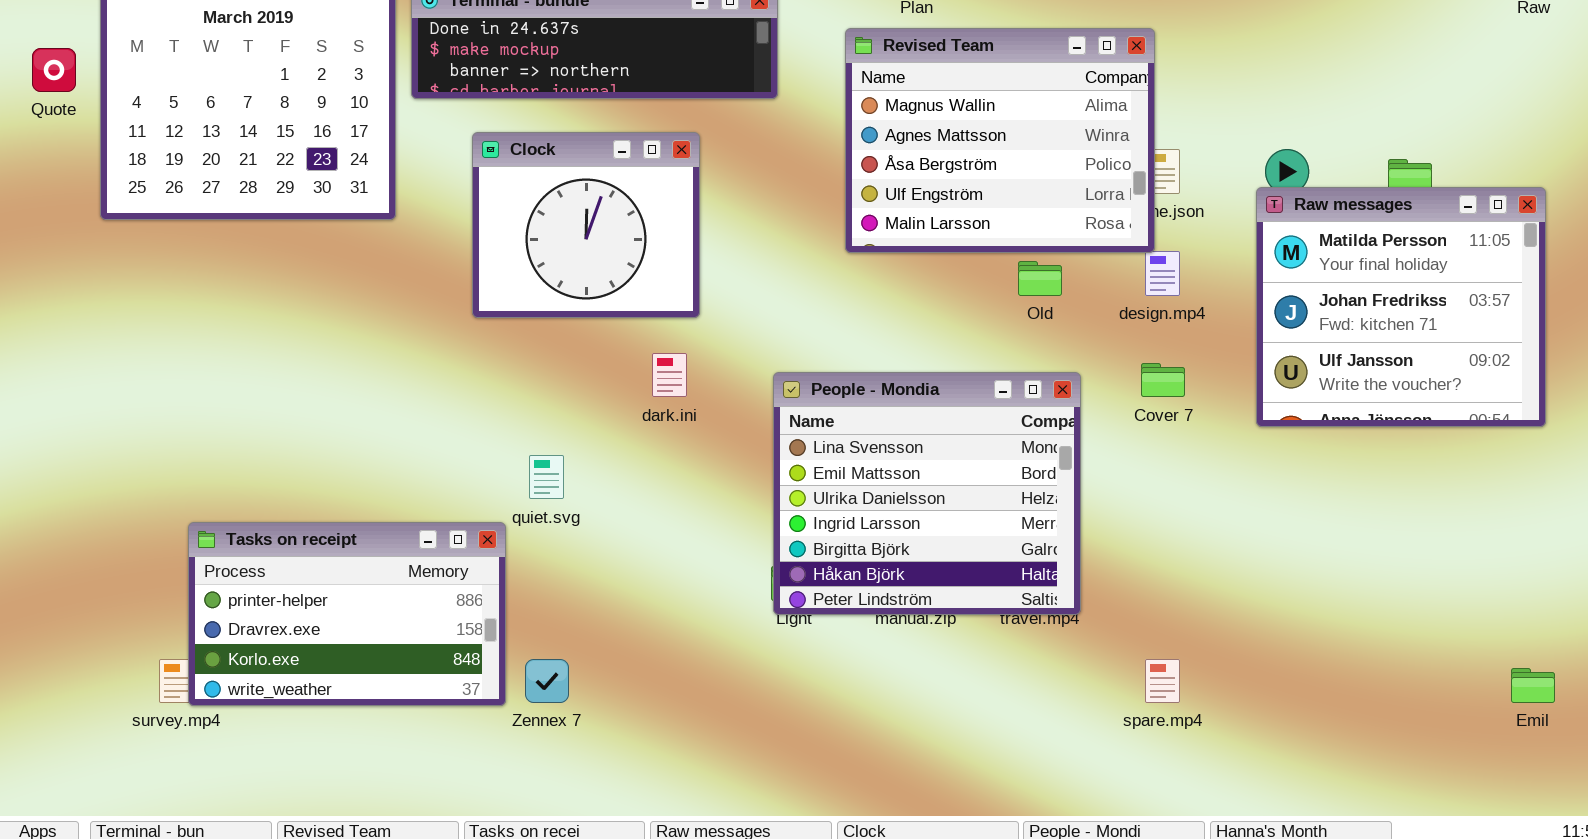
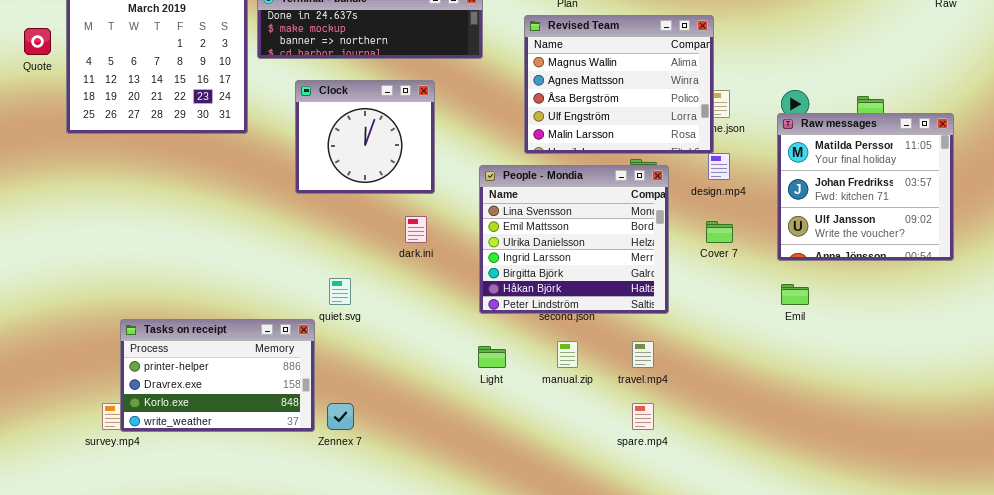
People - Mondia: [773,372,1081,615] -> [479,165,669,314], moved
spare.mp4: [1145,659,1180,703] -> [632,403,654,430], moved
Emil: [1511,668,1555,703] -> [781,284,809,305], moved

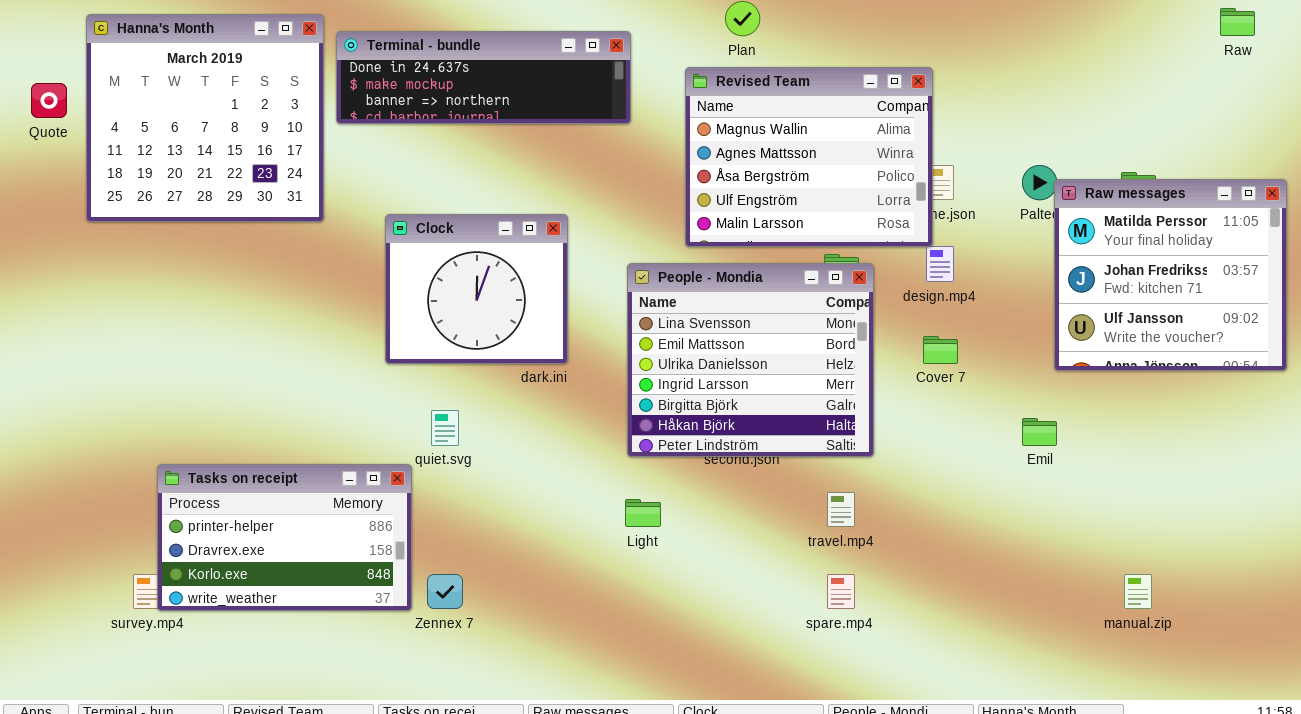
Clock: [295,80,435,194] -> [385,214,568,364], moved
Raw messages: [777,113,954,261] -> [1054,179,1287,371], moved
manual.zip: [557,341,578,368] -> [1124,574,1152,609], moved

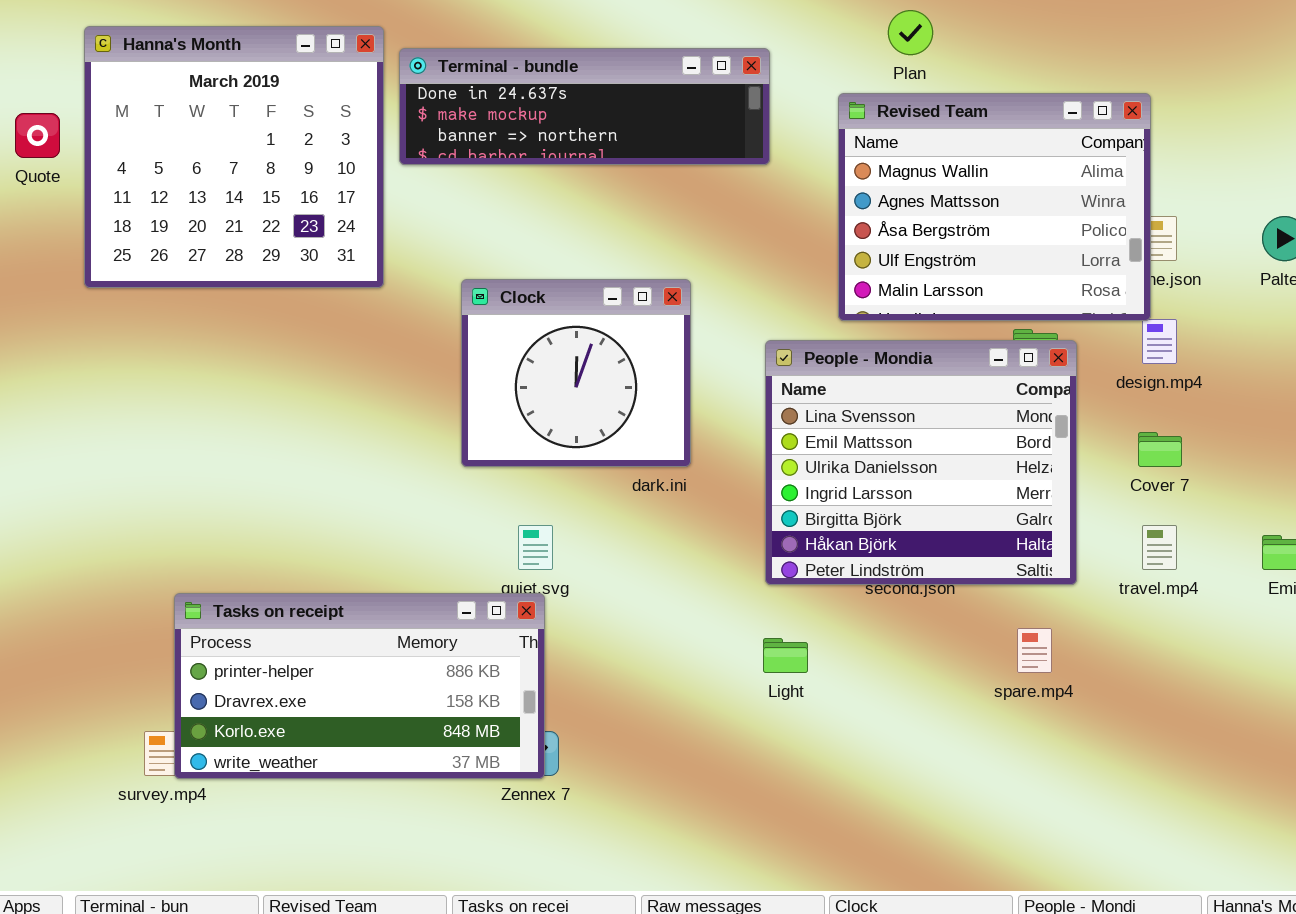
Tasks on receipt: [157,464,412,611] -> [174,593,545,779], resized
travel.mp4: [827,492,855,527] -> [1142,525,1177,570], moved
spare.mp4: [827,574,855,609] -> [1017,628,1052,673], moved

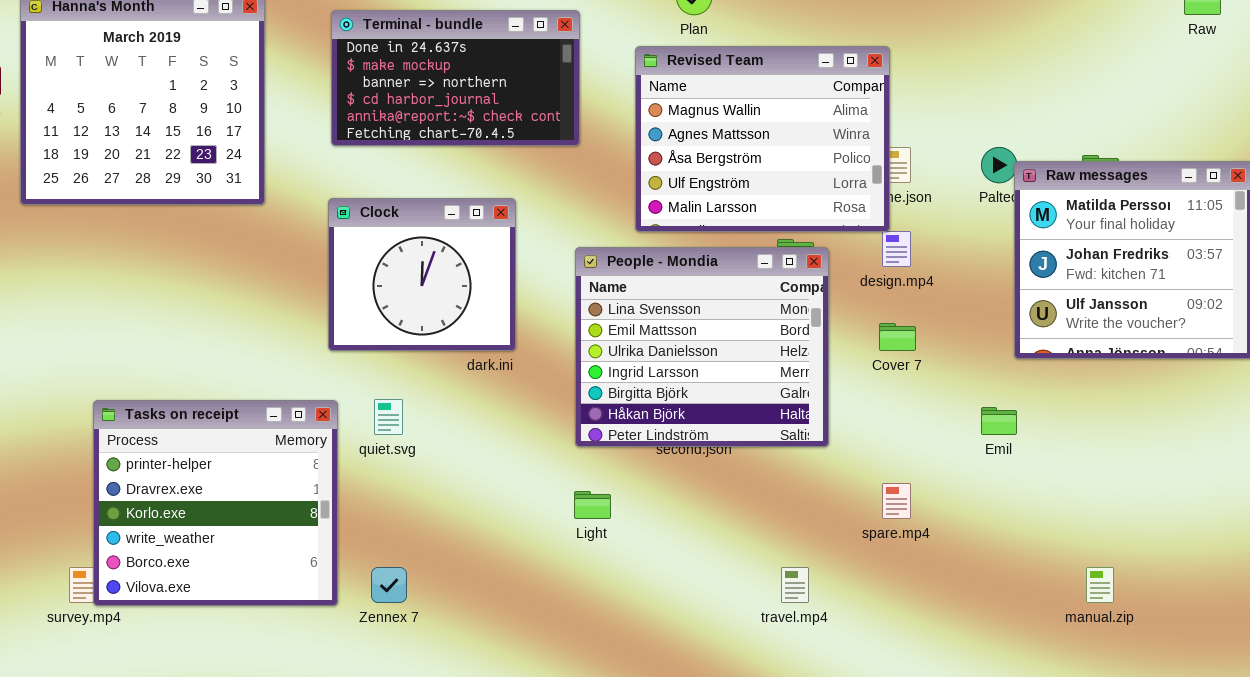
Terminal - bundle: [399,48,770,165] -> [331,10,580,146], resized
travel.mp4: [1142,525,1177,570] -> [781,567,809,603], moved
Tasks on receipt: [174,593,545,779] -> [93,400,338,606], resized
spare.mp4: [1017,628,1052,673] -> [882,483,911,519], moved

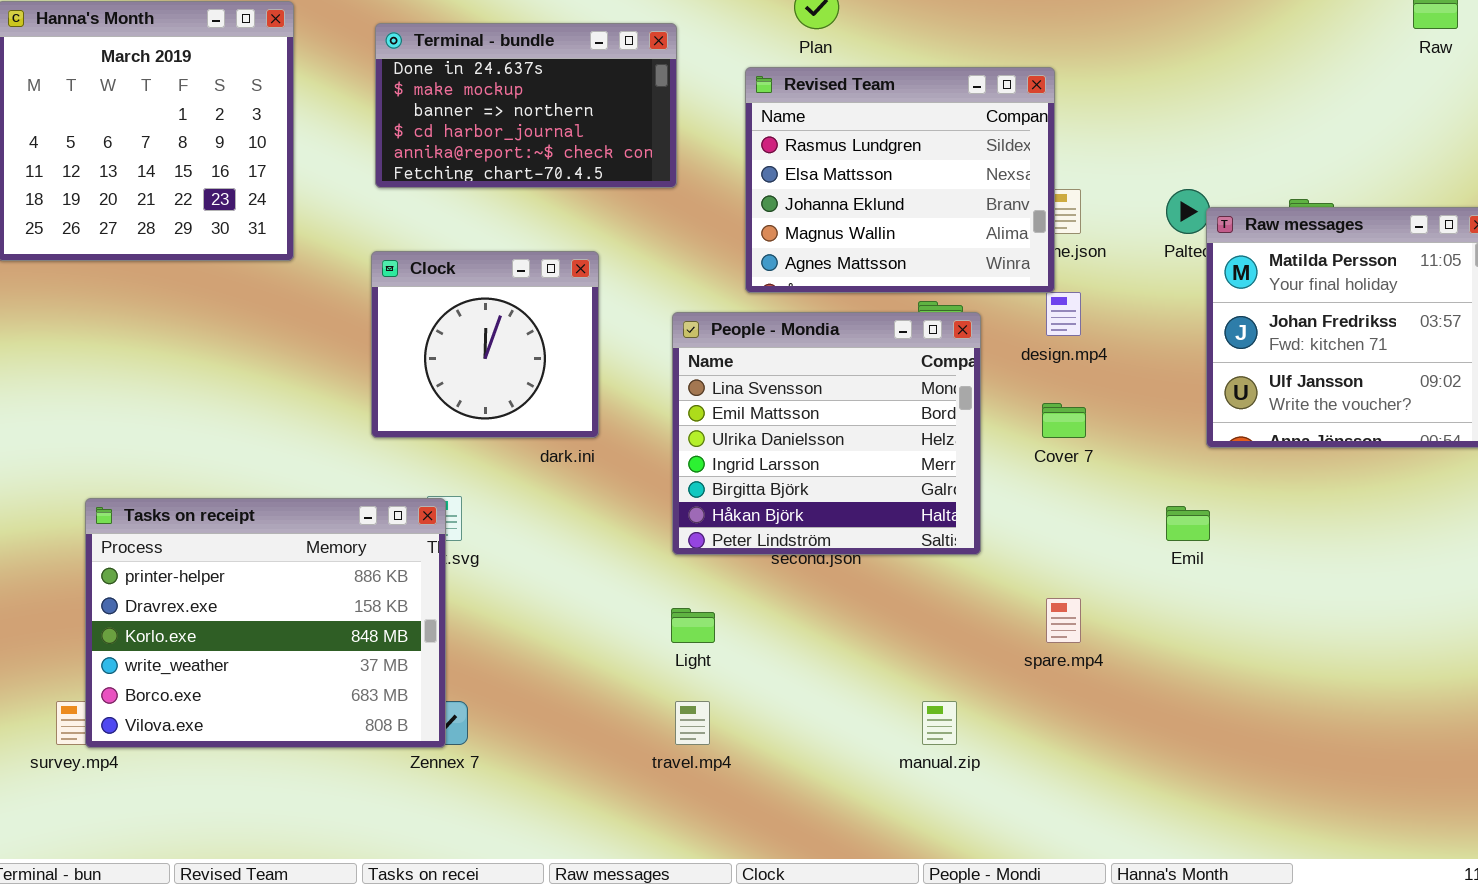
Revised Team: [635,46,890,232] -> [745,67,1055,293], scrolled up 3 rows
Tasks on receipt: [93,400,338,606] -> [85,498,446,748], resized
travel.mp4: [781,567,809,603] -> [675,701,710,745], moved
manual.zip: [1086,567,1114,603] -> [922,701,957,745], moved

